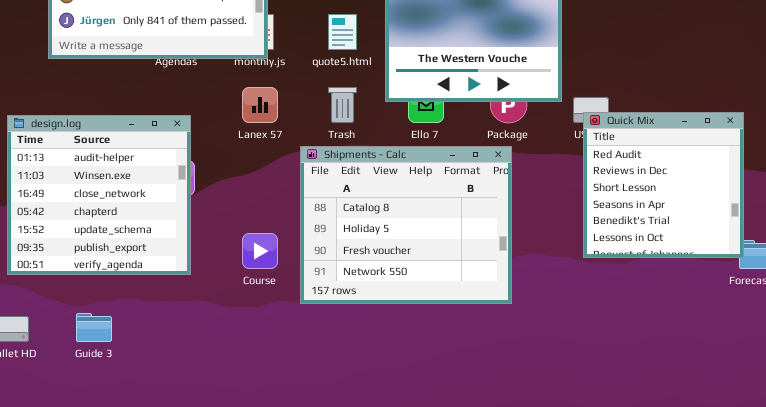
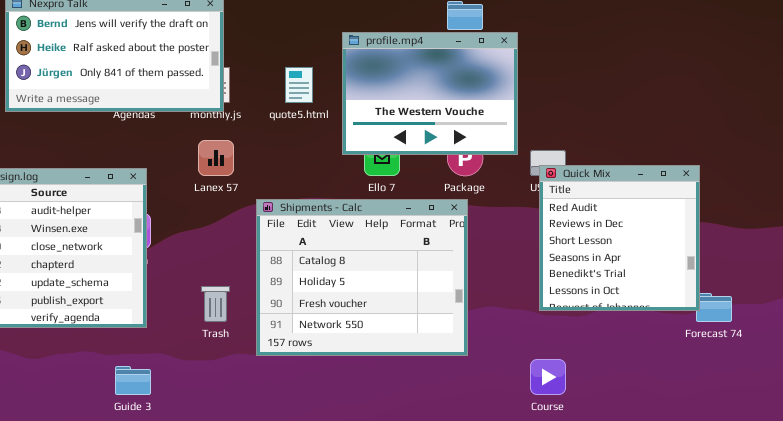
Trash: [328,87,357,123] -> [201,286,230,322], moved
Course: [242,233,278,269] -> [530,359,566,395], moved
Guide 3: [76,313,112,342] -> [115,366,151,395], moved

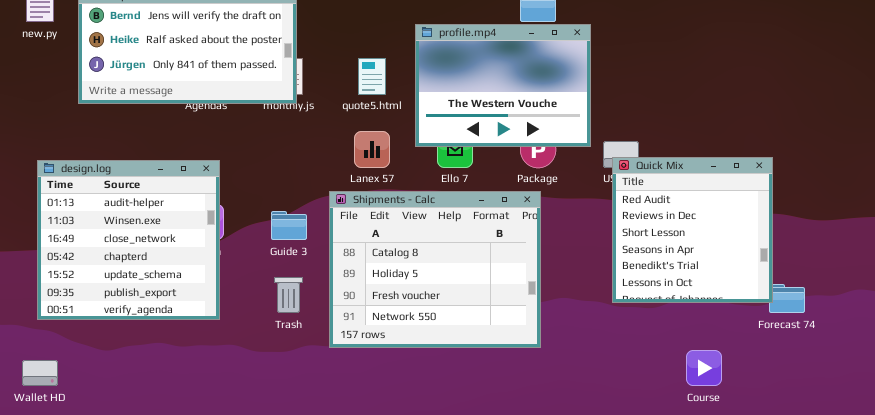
Lanex 57: [198,140,234,176] -> [354,131,390,168], moved
Course: [530,359,566,395] -> [686,350,722,386], moved
Guide 3: [115,366,151,395] -> [271,211,307,240], moved

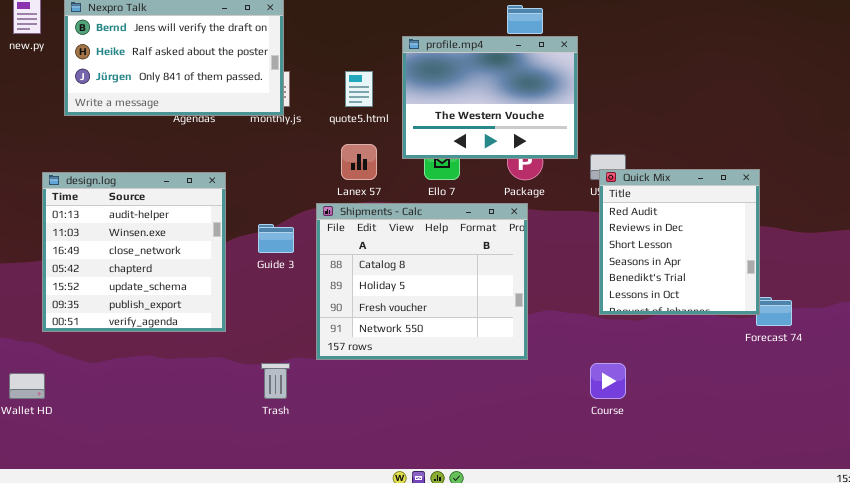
design.log: [37,160,220,320] -> [42,172,226,332], moved
Trash: [274,277,303,313] -> [261,363,290,399], moved
Course: [686,350,722,386] -> [590,363,626,399], moved

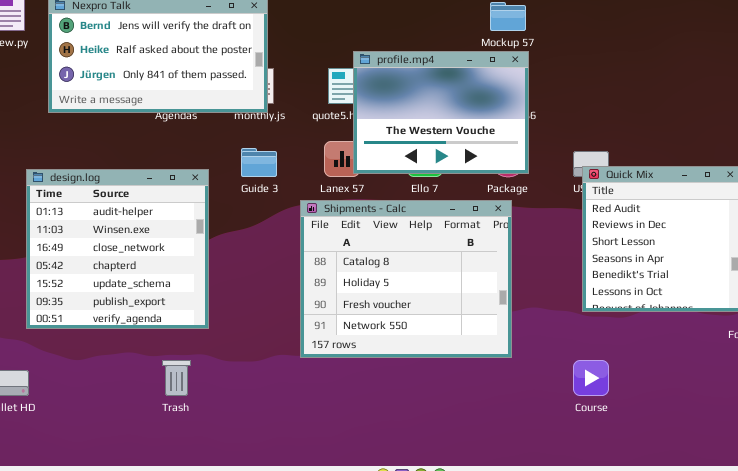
profile.mp4: [402,36,578,159] -> [353,51,529,174], moved
Guide 3: [258,224,294,253] -> [241,148,277,177], moved
Trash: [261,363,290,399] -> [162,360,191,396], moved

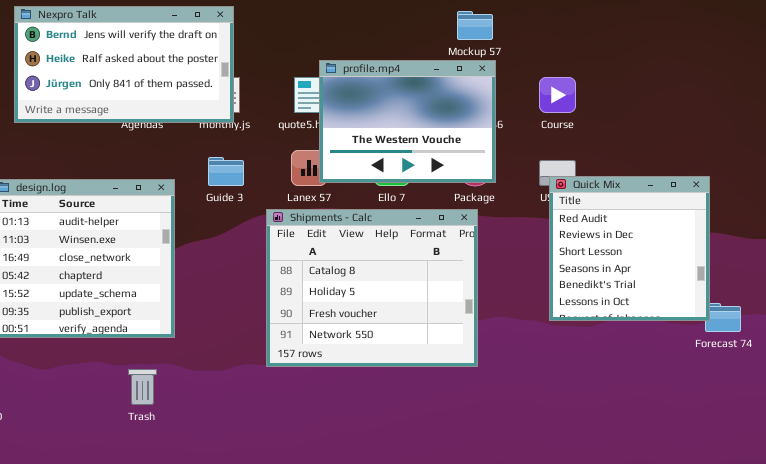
Course: [573,360,609,396] -> [539,77,576,113], moved

